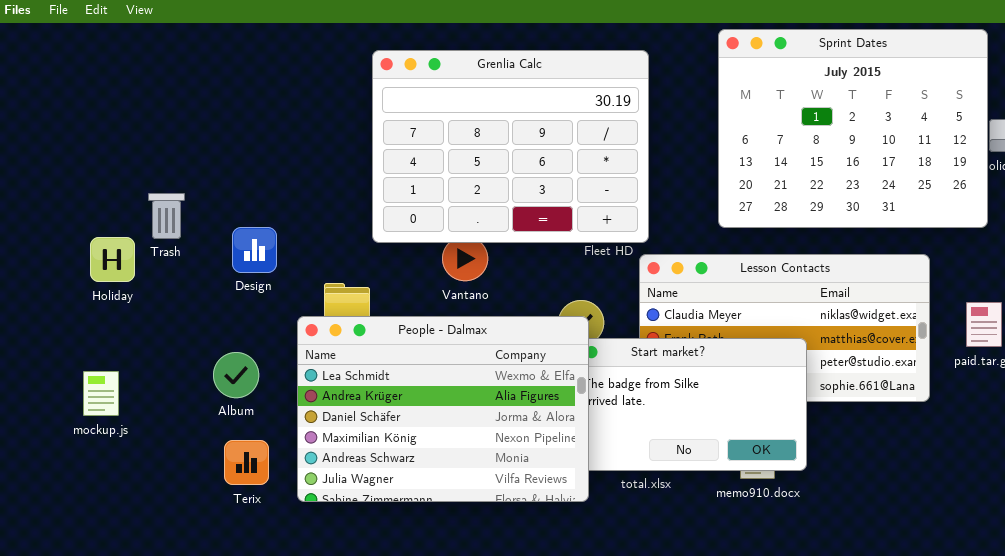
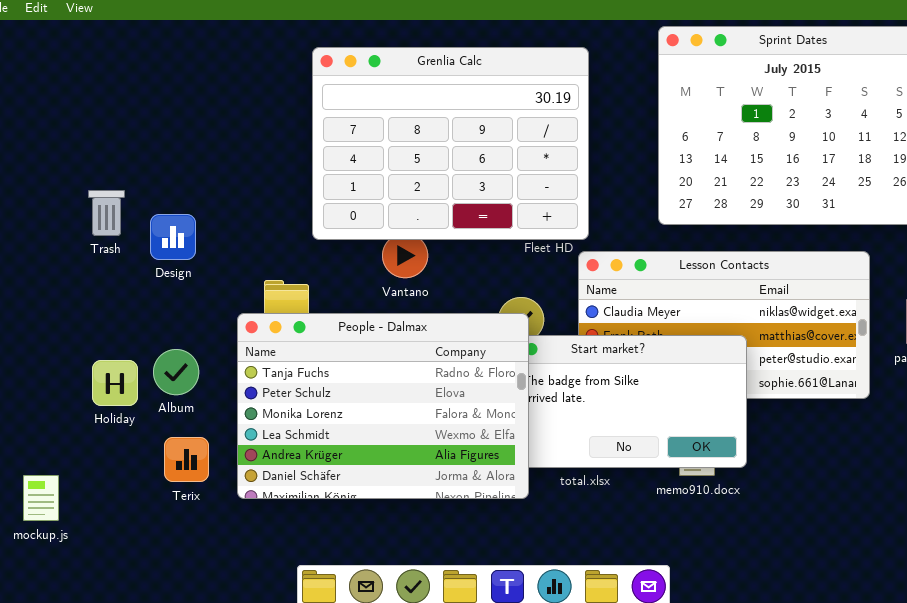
Design: [232,227,277,273] -> [150,214,196,260], moved
Holiday: [90,237,135,282] -> [92,360,138,406], moved
People - Dalmax: [297,316,589,502] -> [237,313,529,499], scrolled up 3 rows
mockup.js: [83,371,119,416] -> [23,475,59,521], moved

